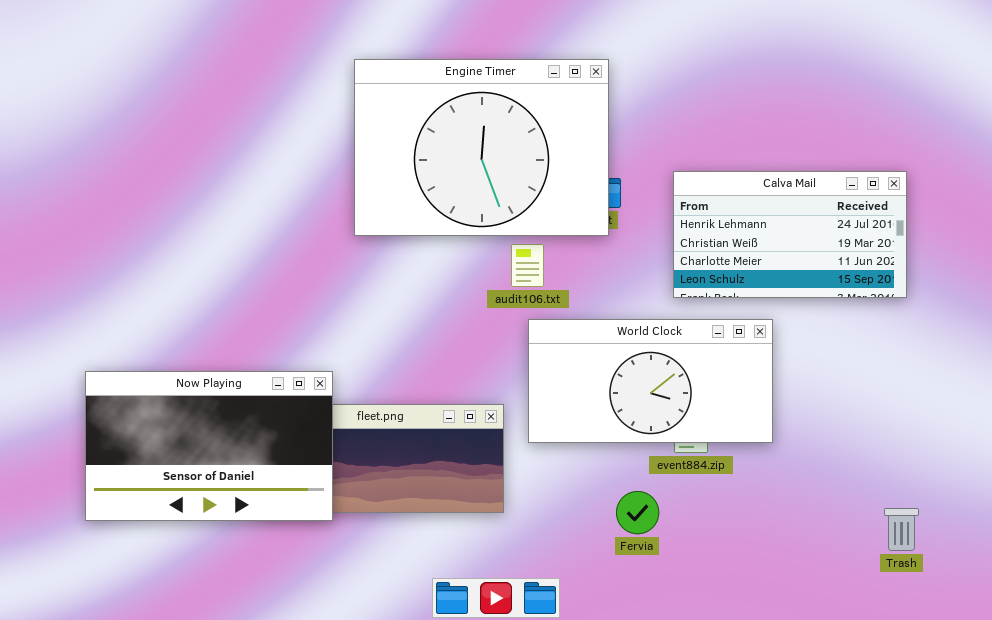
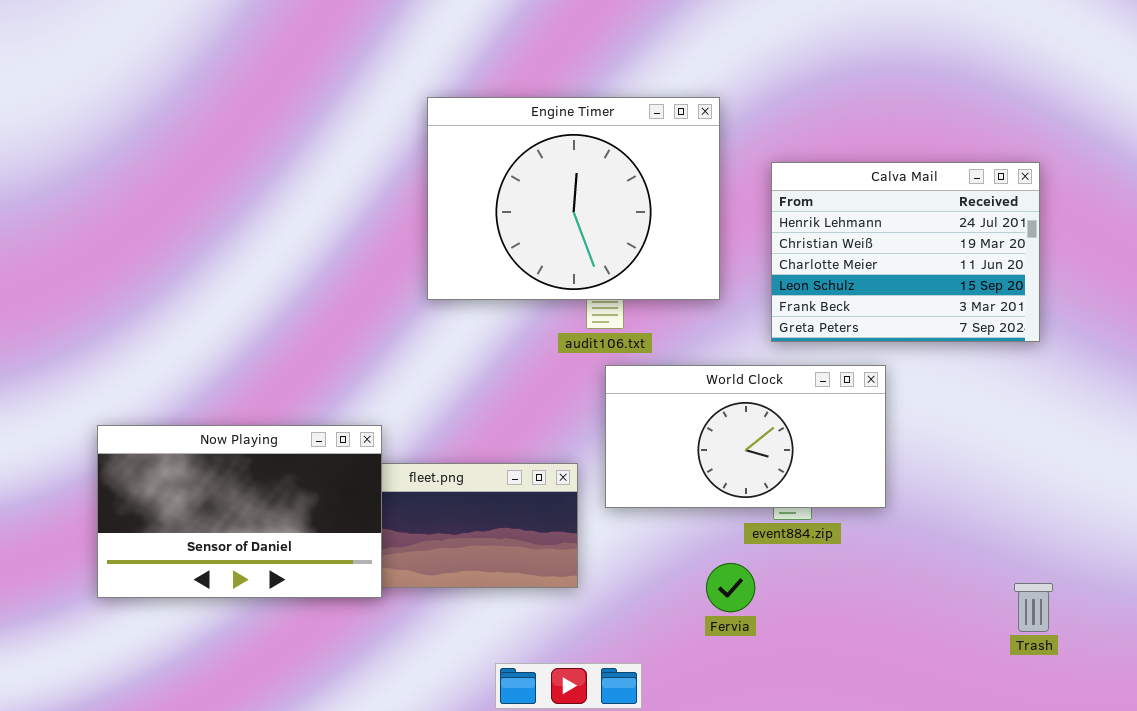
Engine Timer: [354,59,609,236] -> [427,97,720,300], moved
Calva Mail: [673,171,907,298] -> [771,162,1040,342], resized

